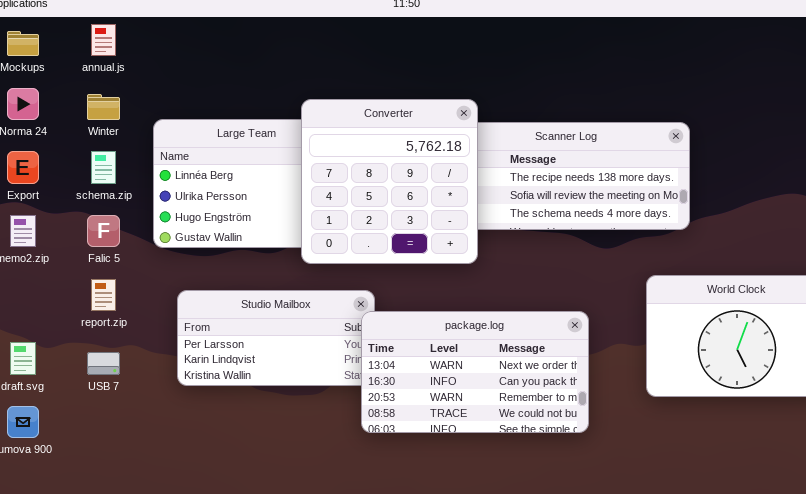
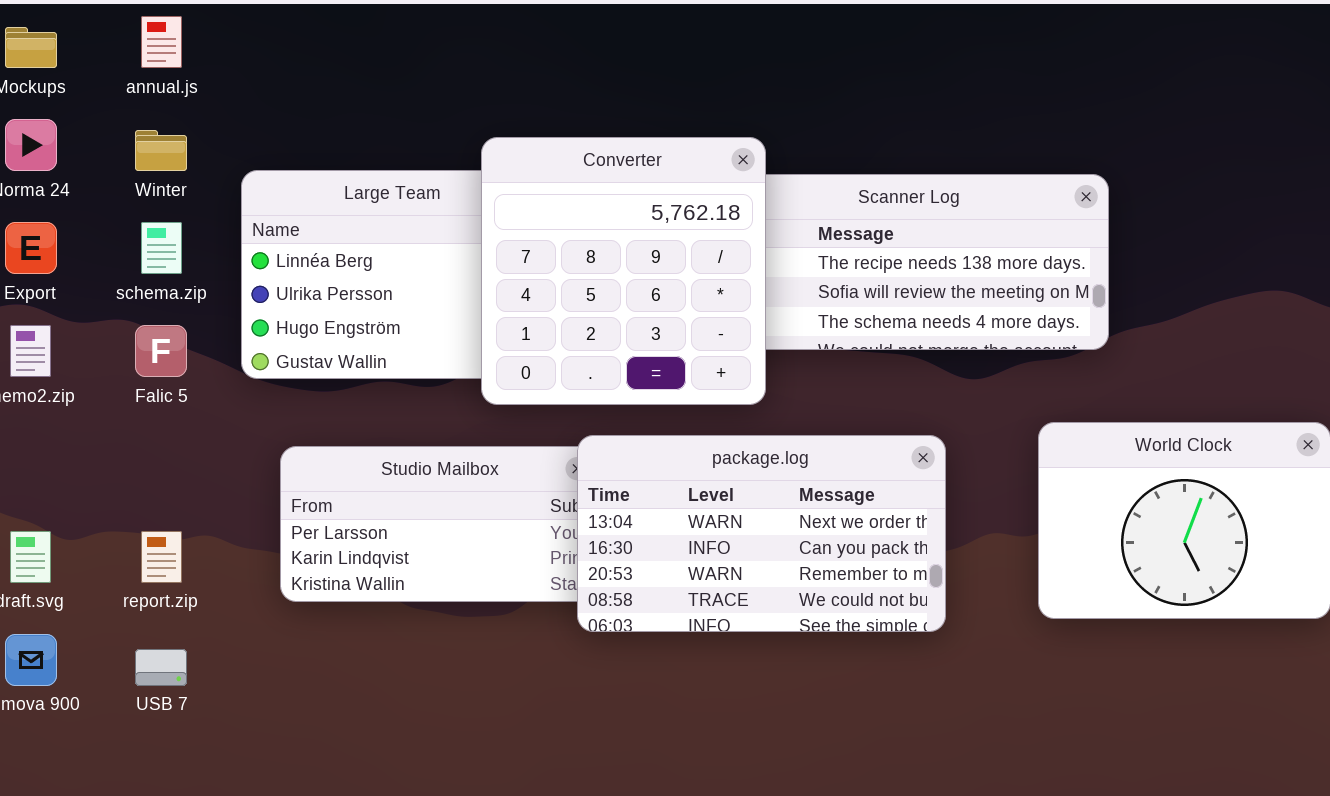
report.zip: [91,279,116,311] -> [141,531,182,583], moved
package.log: [361,311,589,433] -> [577,435,946,632], moved
USB 7: [87,352,120,375] -> [135,649,187,686], moved

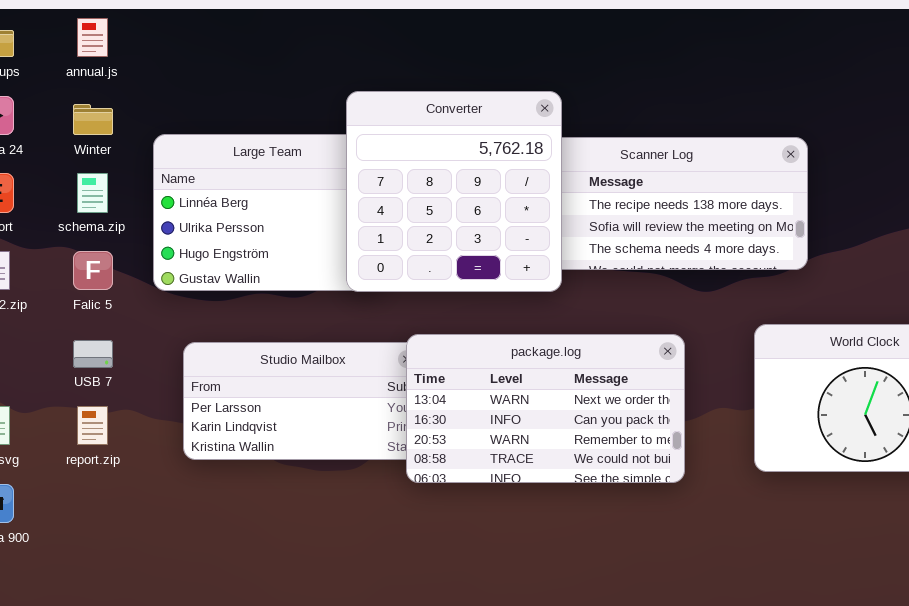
Converter: [481,137,766,405] -> [346,91,562,292], moved
USB 7: [135,649,187,686] -> [73,340,113,368], moved

